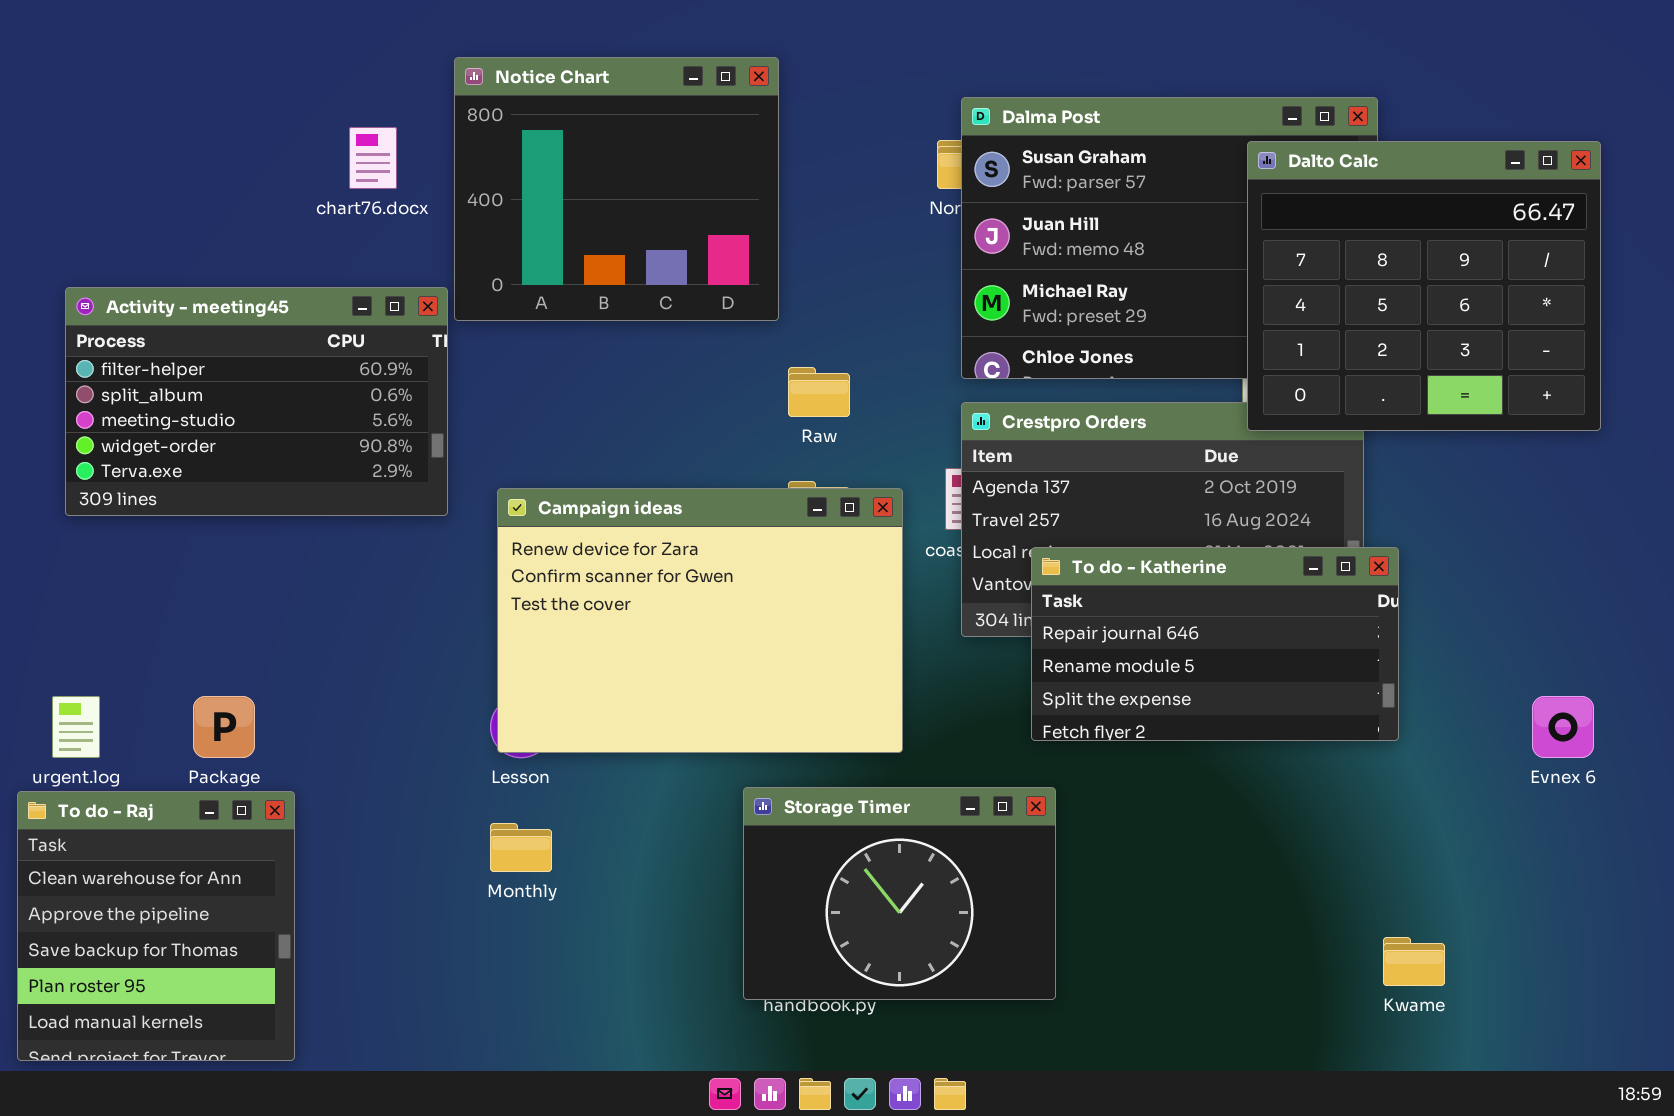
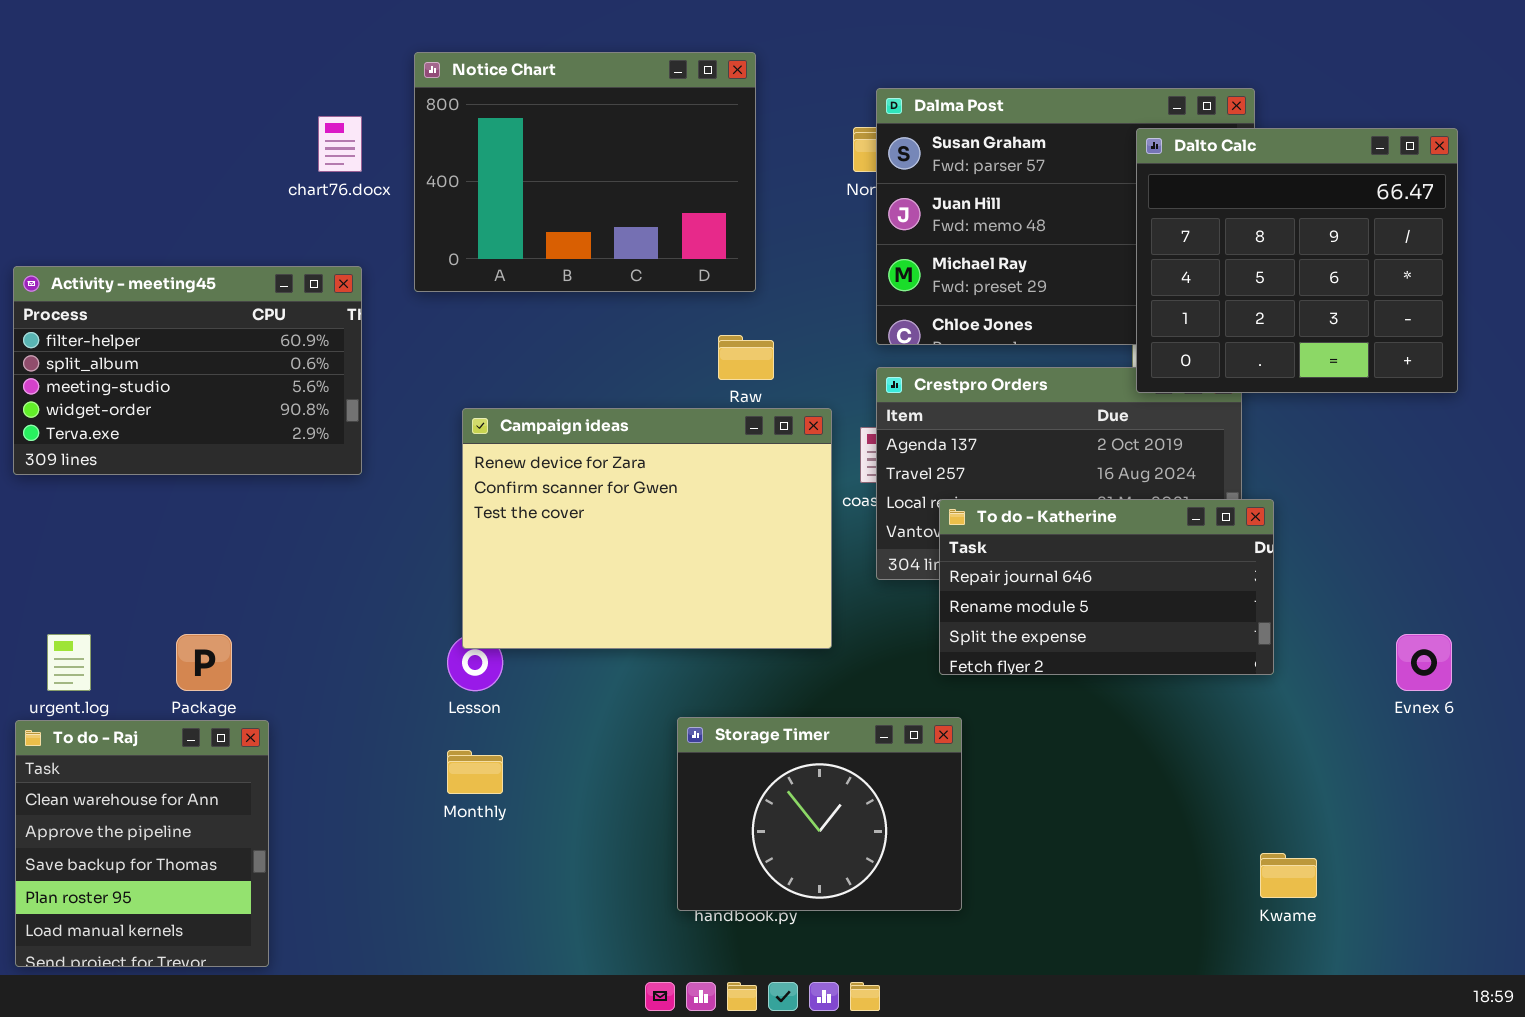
Notice Chart: [454,57,779,321] -> [414,52,756,292], resized
Activity - meeting45: [65,287,448,516] -> [13,266,362,475], moved
Campaign ideas: [497,488,903,753] -> [462,408,832,649], moved

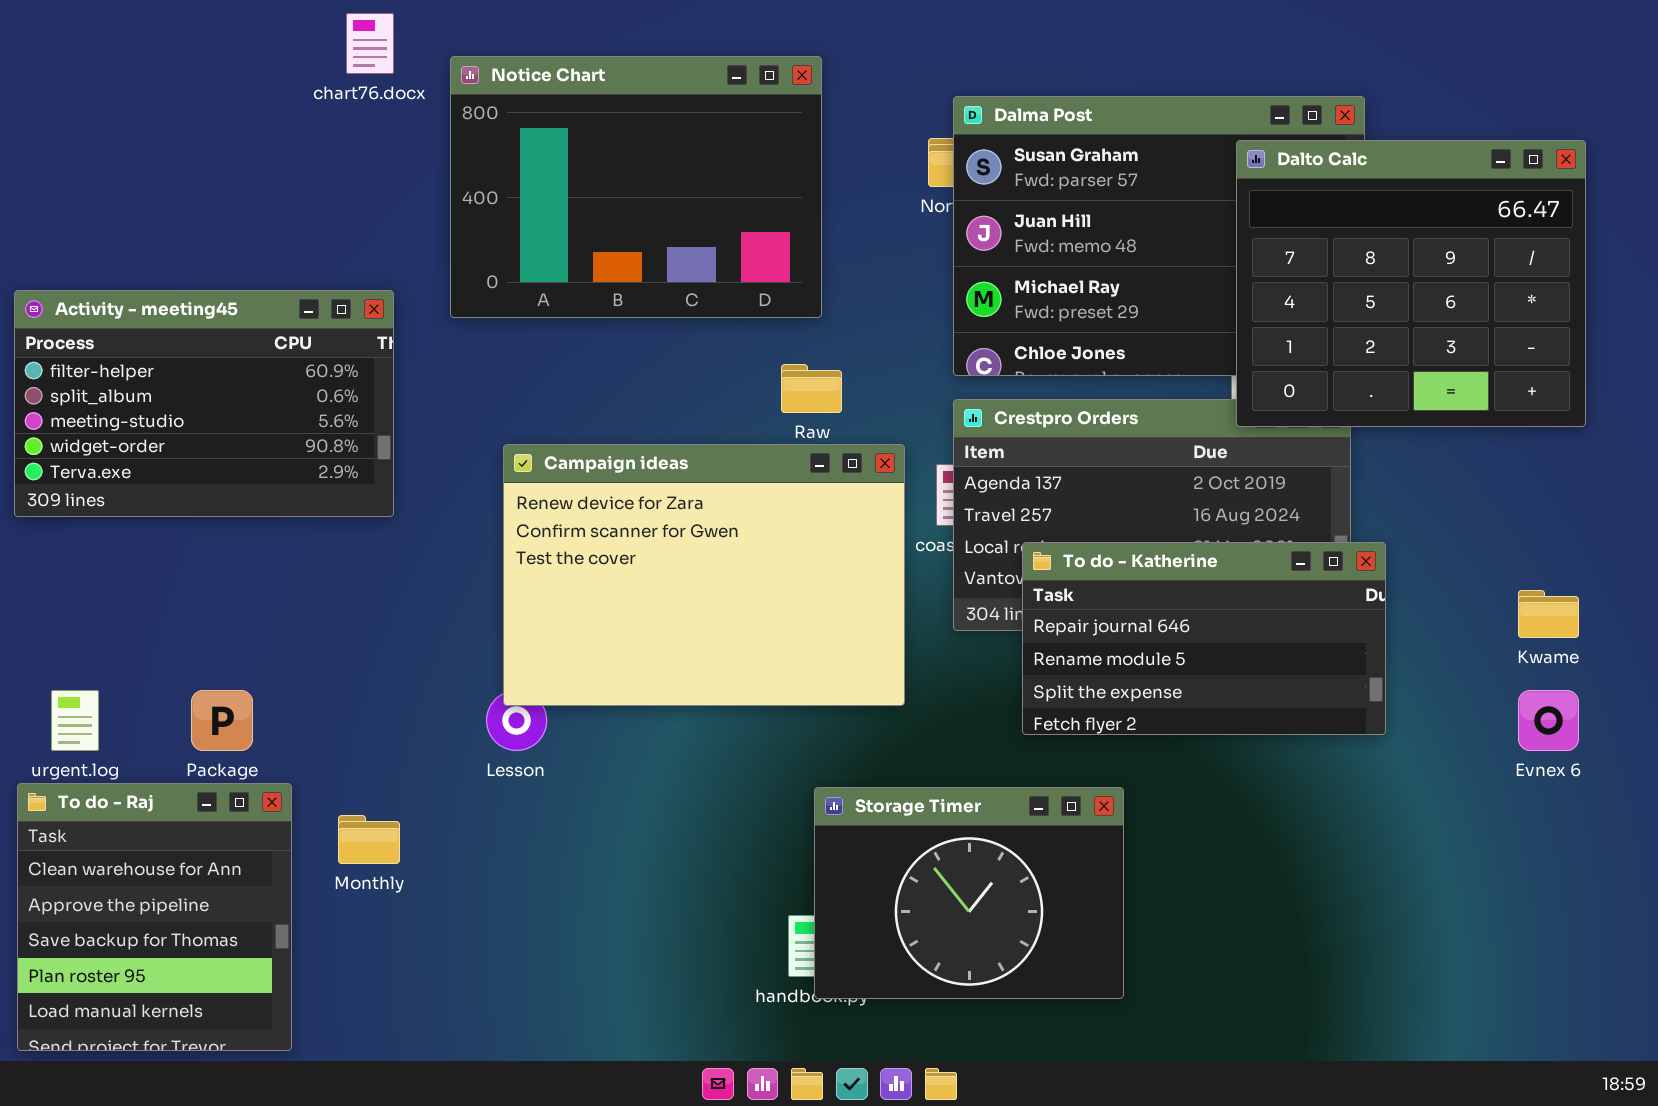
chart76.docx: [318,116,362,172] -> [346,13,394,74], moved
Storage Timer: [677,717,962,911] -> [814,787,1124,999], moved
Monthly: [447,750,503,794] -> [338,815,400,864], moved
Kwame: [1260,853,1317,898] -> [1518,590,1579,638], moved

